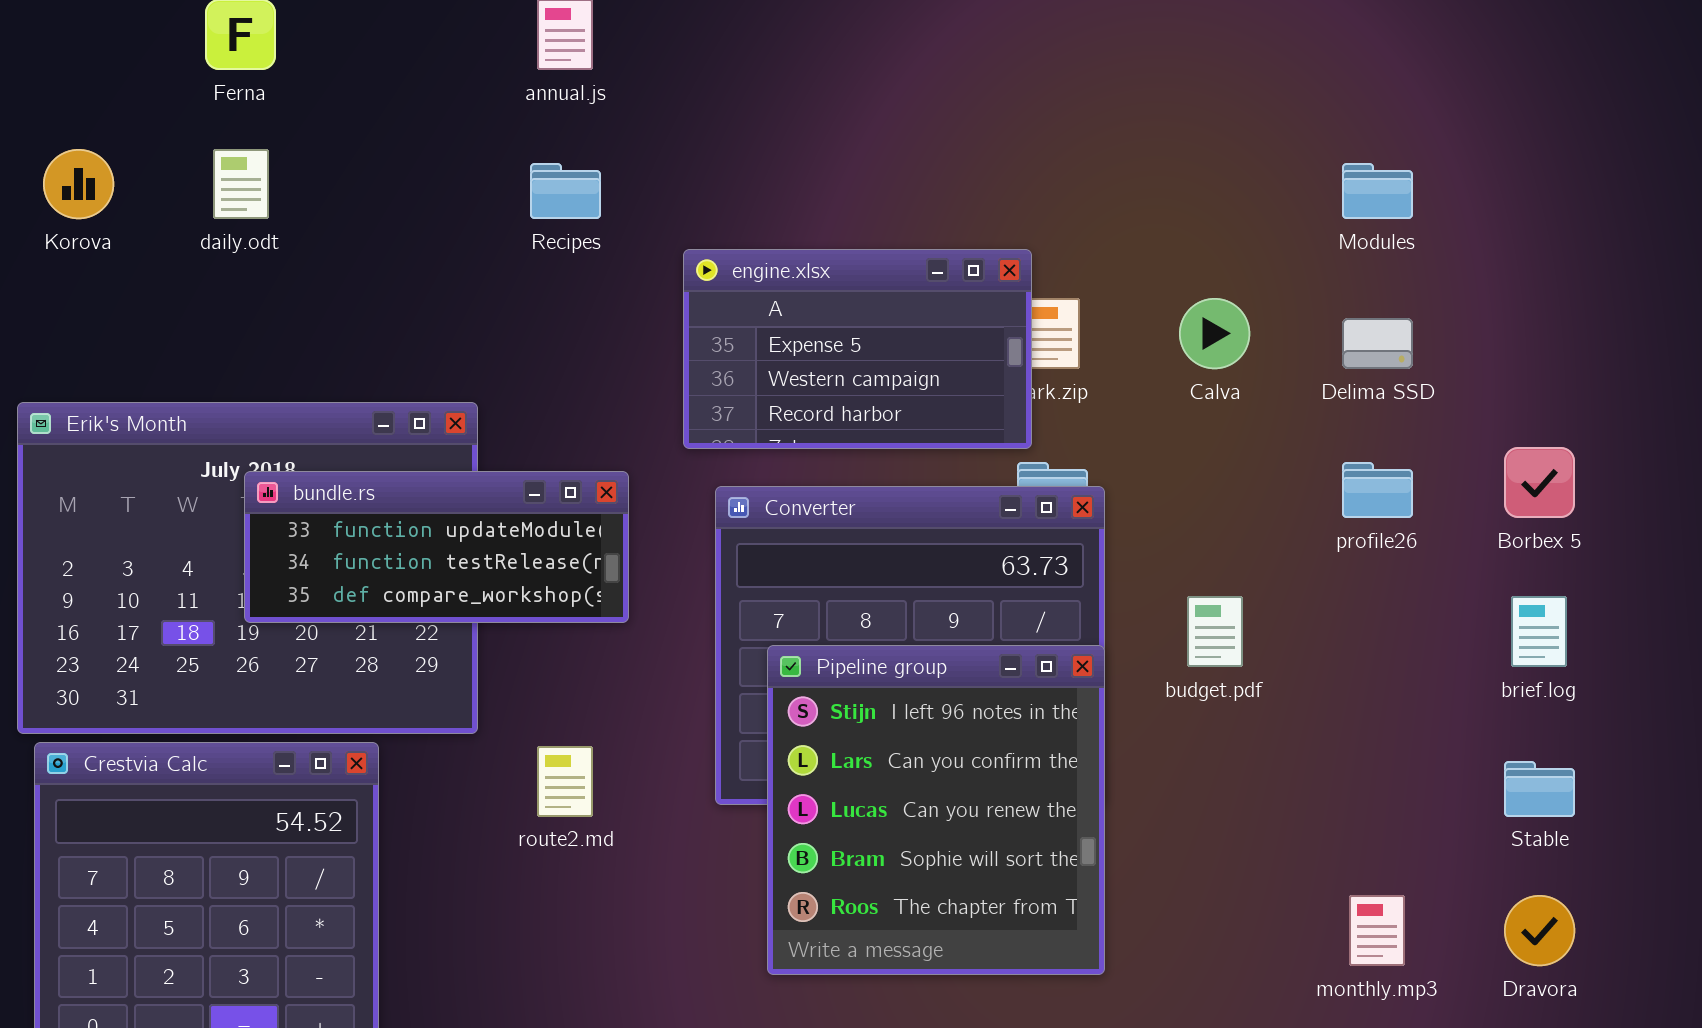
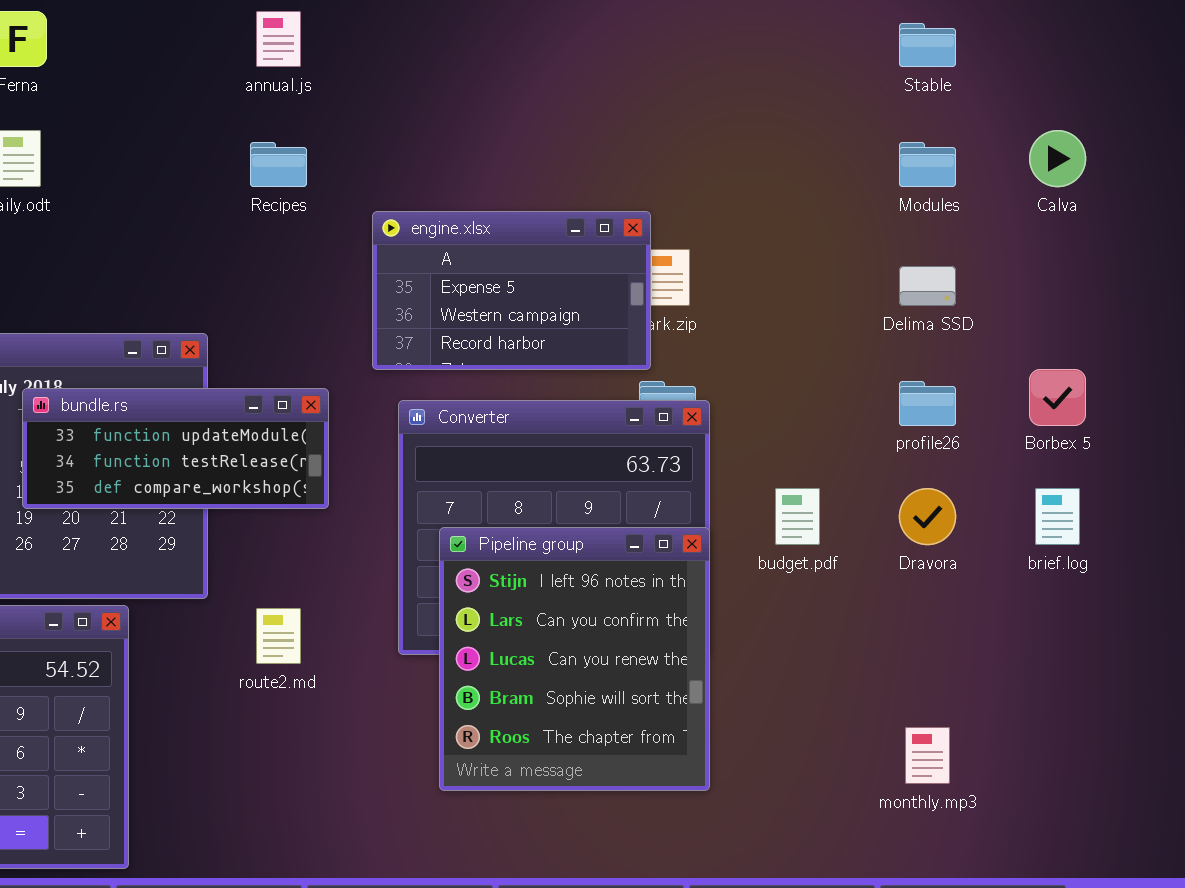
Calva: [1179,298,1250,369] -> [1029,130,1086,187], moved
Stable: [1504,761,1575,817] -> [899,23,956,67], moved
Dravora: [1504,895,1575,966] -> [899,488,956,545], moved

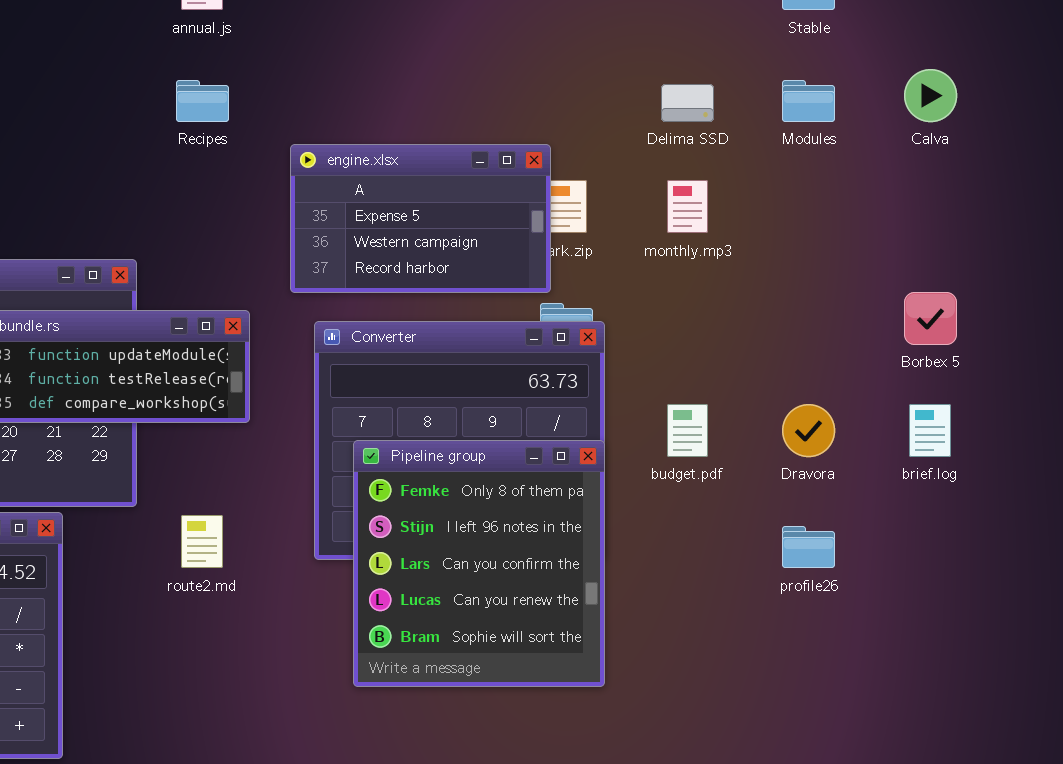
Delima SSD: [899,266,956,306] -> [661,84,714,122], moved
profile26: [899,381,956,426] -> [782,526,835,568], moved
Pipeline group: [439,527,710,791] -> [353,440,605,687], scrolled up 1 row
monthly.mp3: [905,727,950,784] -> [667,180,708,233], moved

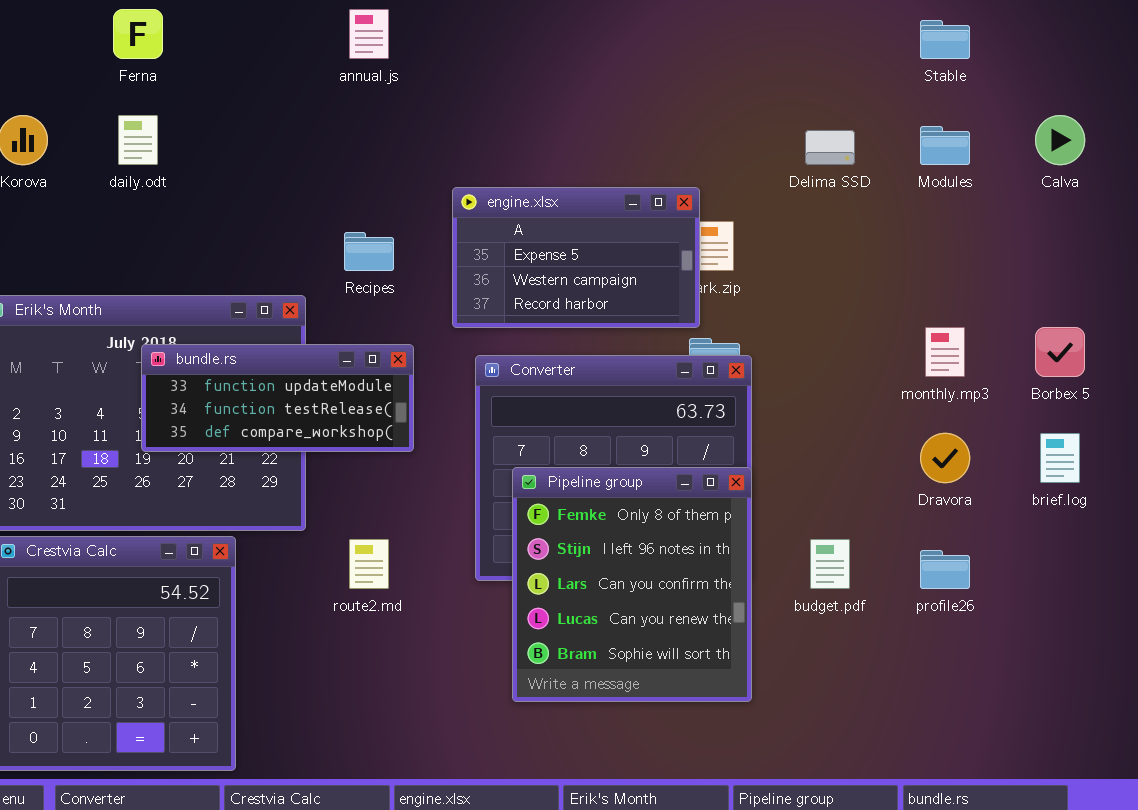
Recipes: [176,80,229,122] -> [344,232,394,271], moved
monthly.mp3: [667,180,708,233] -> [925,327,965,377], moved
budget.pdf: [667,404,708,457] -> [810,539,850,589], moved

